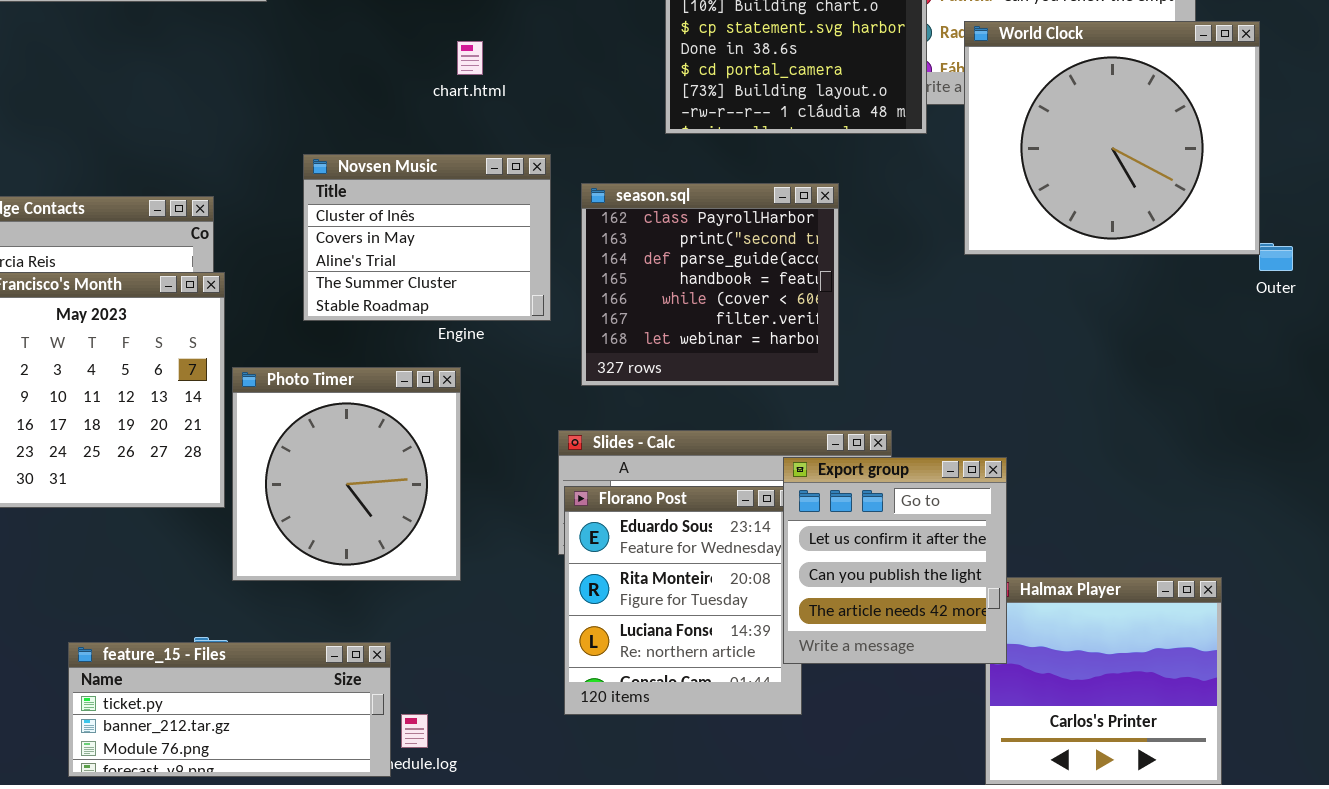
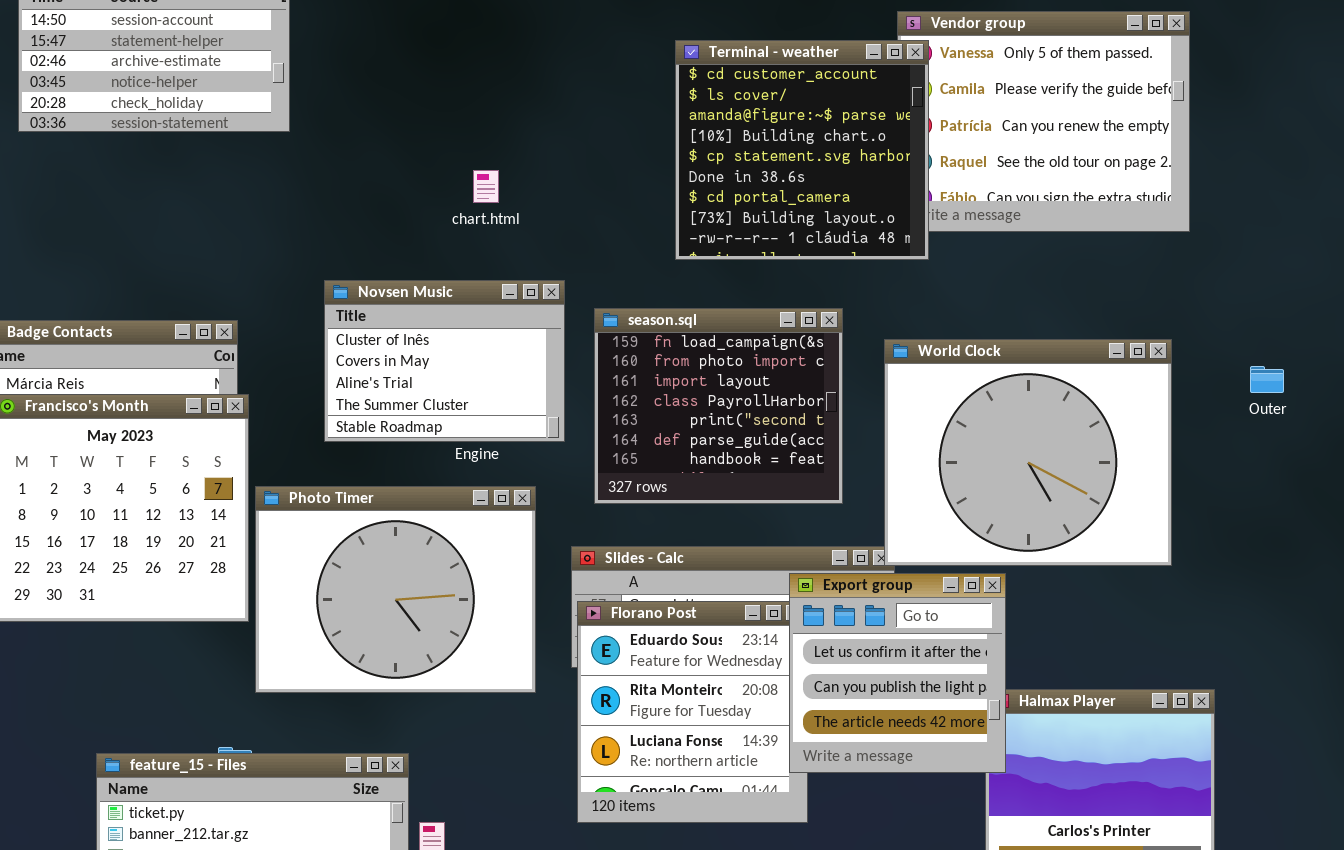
World Clock: [964,21,1260,255] -> [884,339,1172,566], moved
season.sql: [581,183,839,386] -> [594,308,843,504], scrolled up 3 rows
Photo Timer: [232,367,461,581] -> [255,486,536,693], resized

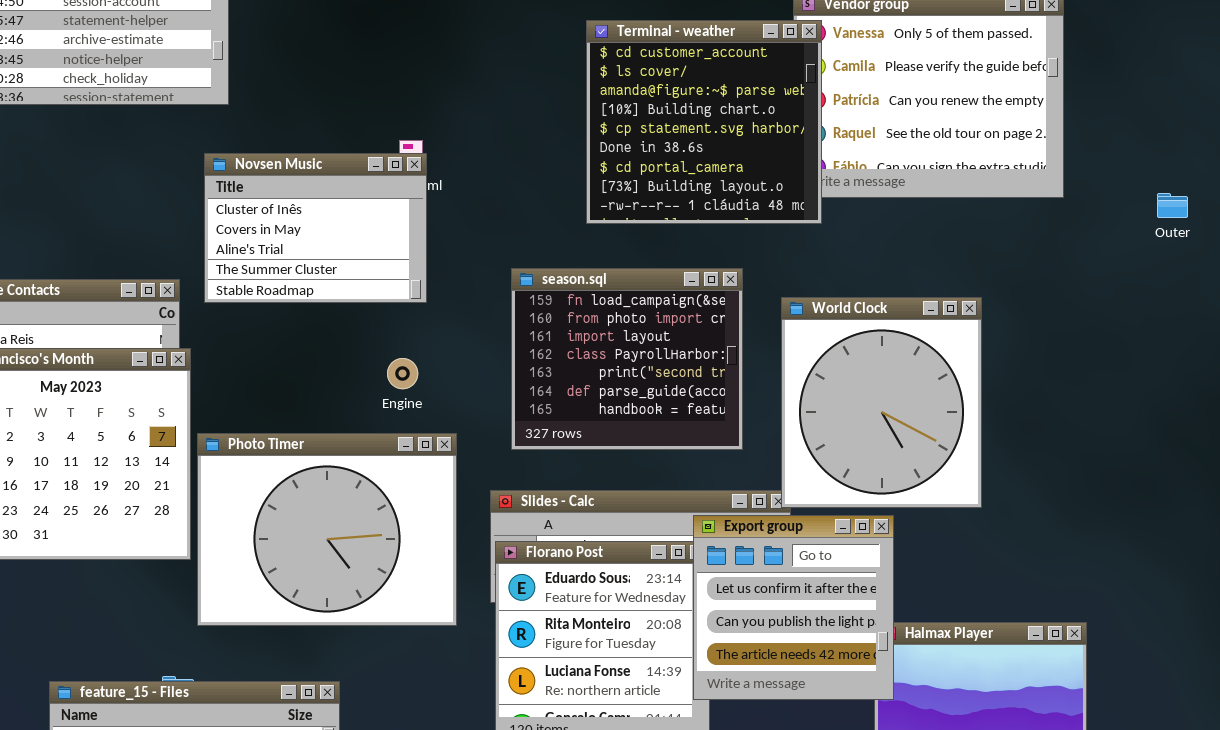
Novsen Music: [324,280,565,442] -> [204,153,427,303], moved
World Clock: [884,339,1172,566] -> [781,297,982,508], resized
Outer: [1250,366,1284,393] -> [1157,193,1188,218], moved

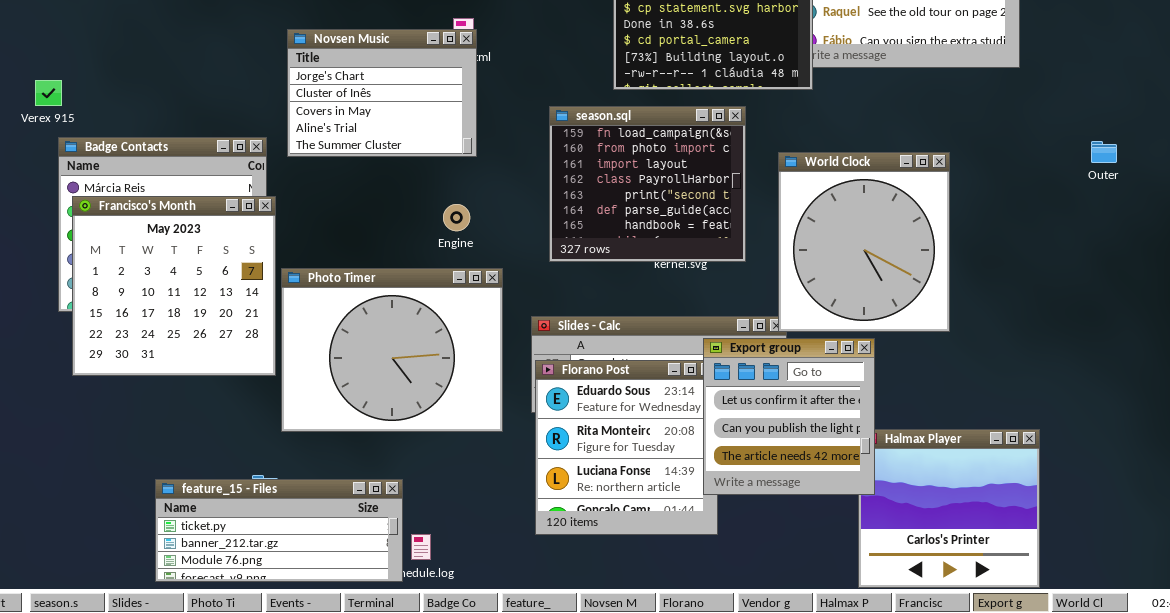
Novsen Music: [204,153,427,303] -> [287,29,477,157], scrolled up 1 row
Outer: [1157,193,1188,218] -> [1091,141,1117,163], moved
season.sql: [511,268,743,450] -> [549,106,746,262], moved

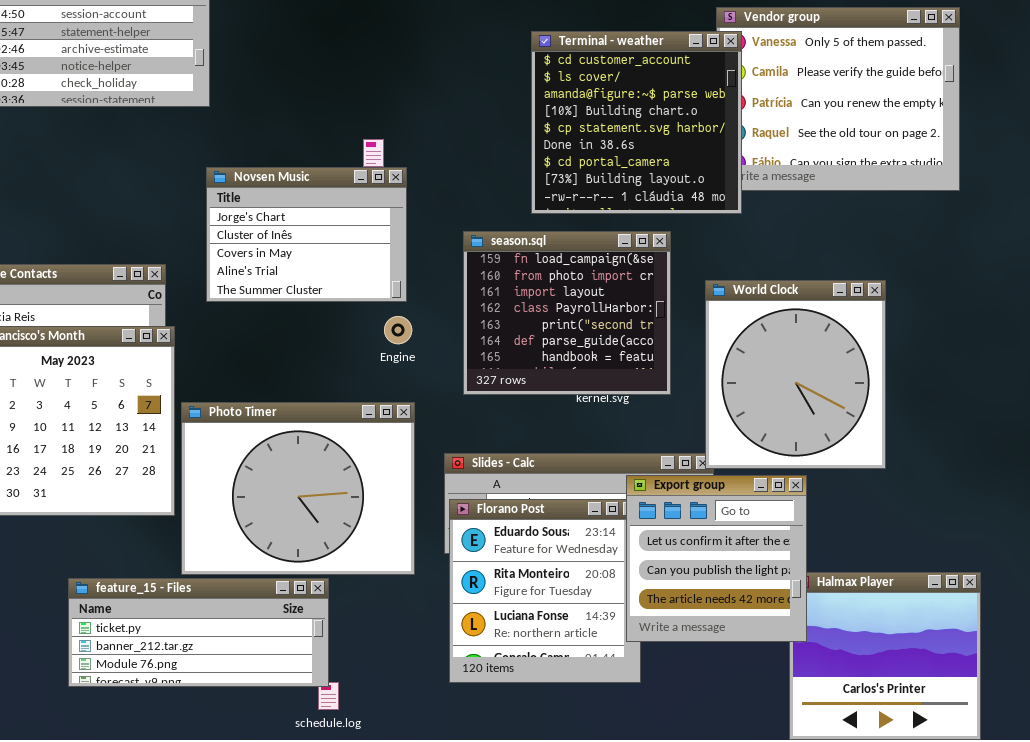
Novsen Music: [287,29,477,157] -> [206,167,407,302], moved
Engine: [443,204,470,231] -> [384,316,412,344], moved
feature_15 - Files: [155,479,403,582] -> [68,578,329,687], moved

